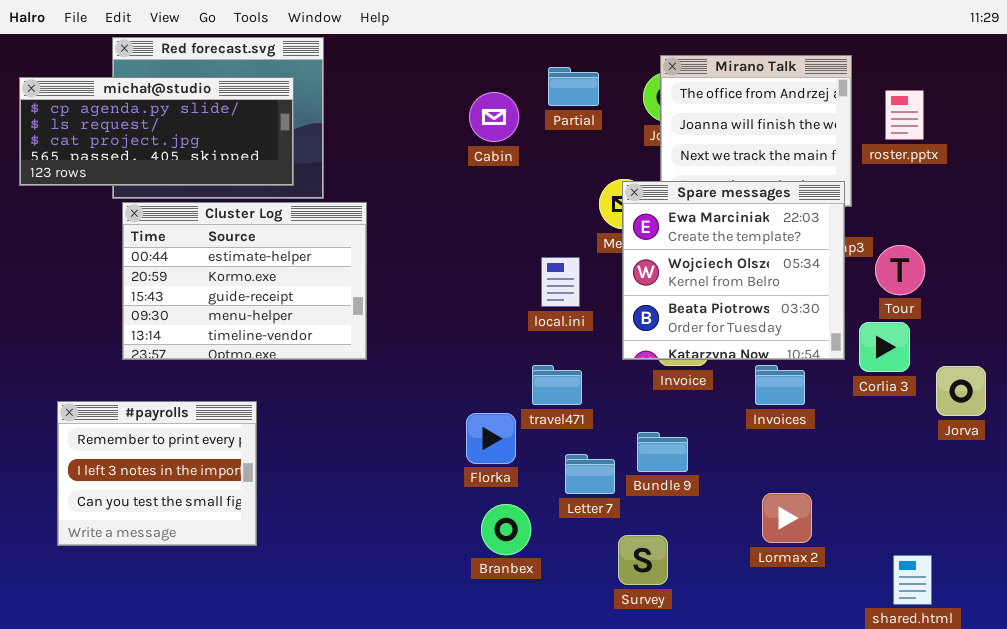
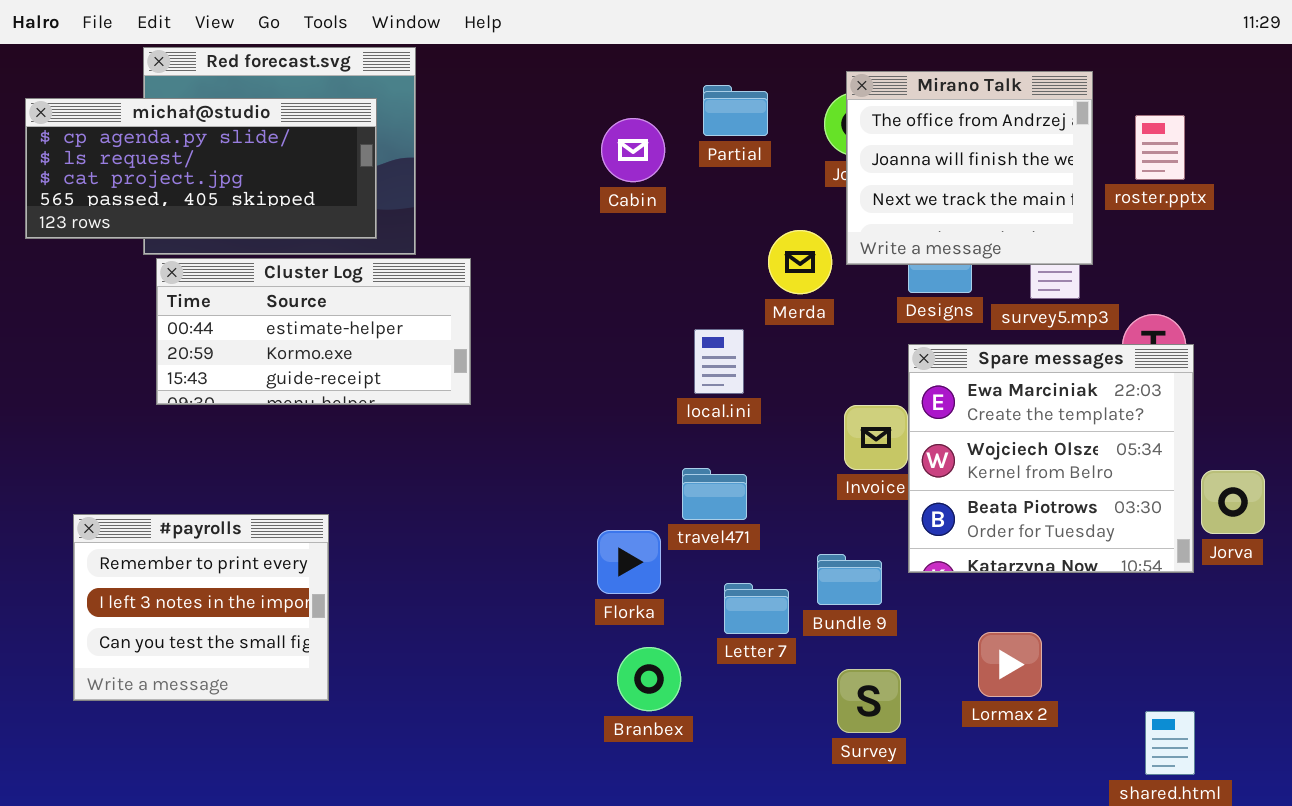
Spare messages: [622,181,845,360] -> [908,344,1194,573], moved
Cluster Log: [122,202,367,360] -> [156,258,471,405], resized
Survey: [618,535,668,585] -> [837,669,901,733], moved

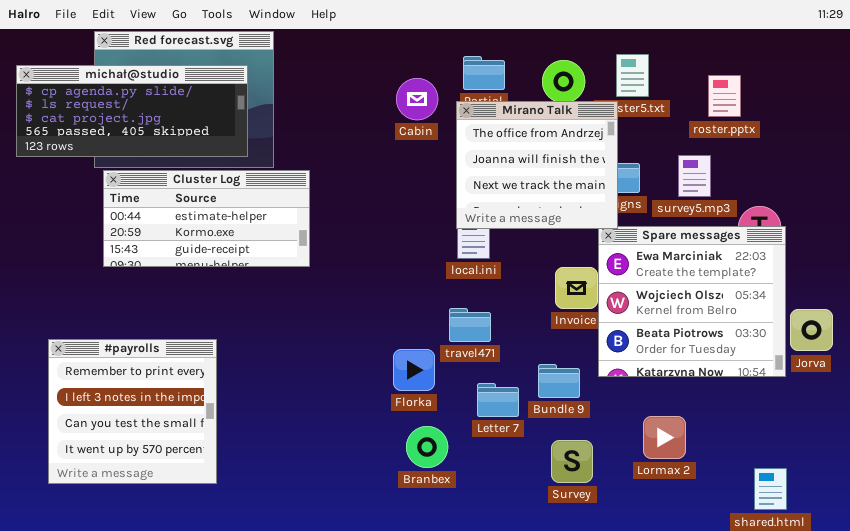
Mirano Talk: [846,71,1093,265] -> [456,101,618,229], moved
roster.pptx: [1135,115,1185,180] -> [708,75,741,117], moved
#payrolls: [73,514,329,701] -> [48,339,217,484], resized

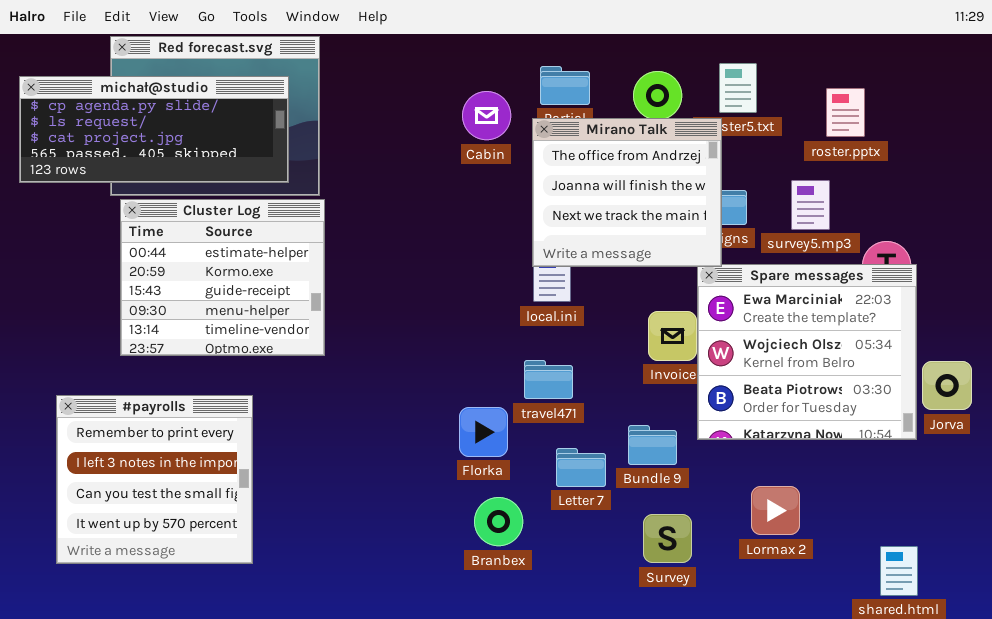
Cluster Log: [103,170,310,267] -> [120,199,325,356], resized

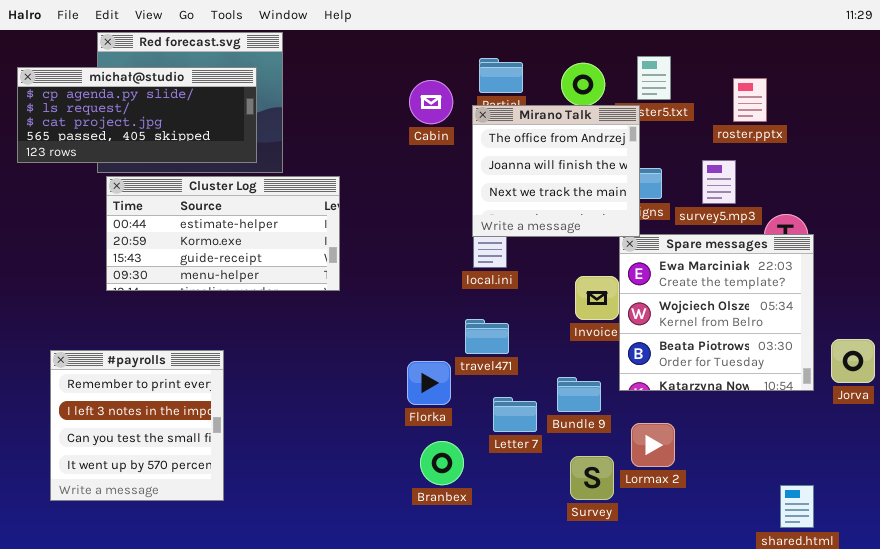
Cluster Log: [120,199,325,356] -> [106,176,340,291], resized
Jorva: [922,361,972,410] -> [831,339,875,383], moved
Lormax 2: [751,486,800,535] -> [631,423,675,467], moved

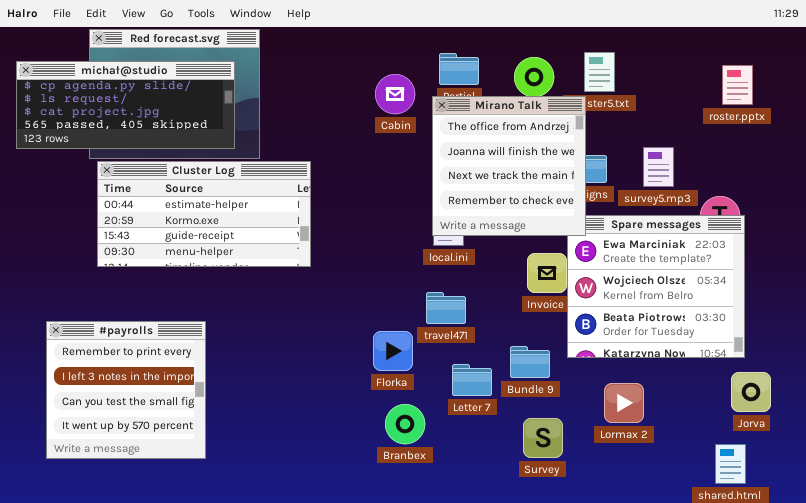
roster.pptx: [733,78,767,122] -> [722,65,753,105], moved
Mirano Talk: [472,105,640,237] -> [432,96,586,236], resized
Jorva: [831,339,875,383] -> [731,372,771,412], moved
Lormax 2: [631,423,675,467] -> [604,383,644,423], moved

